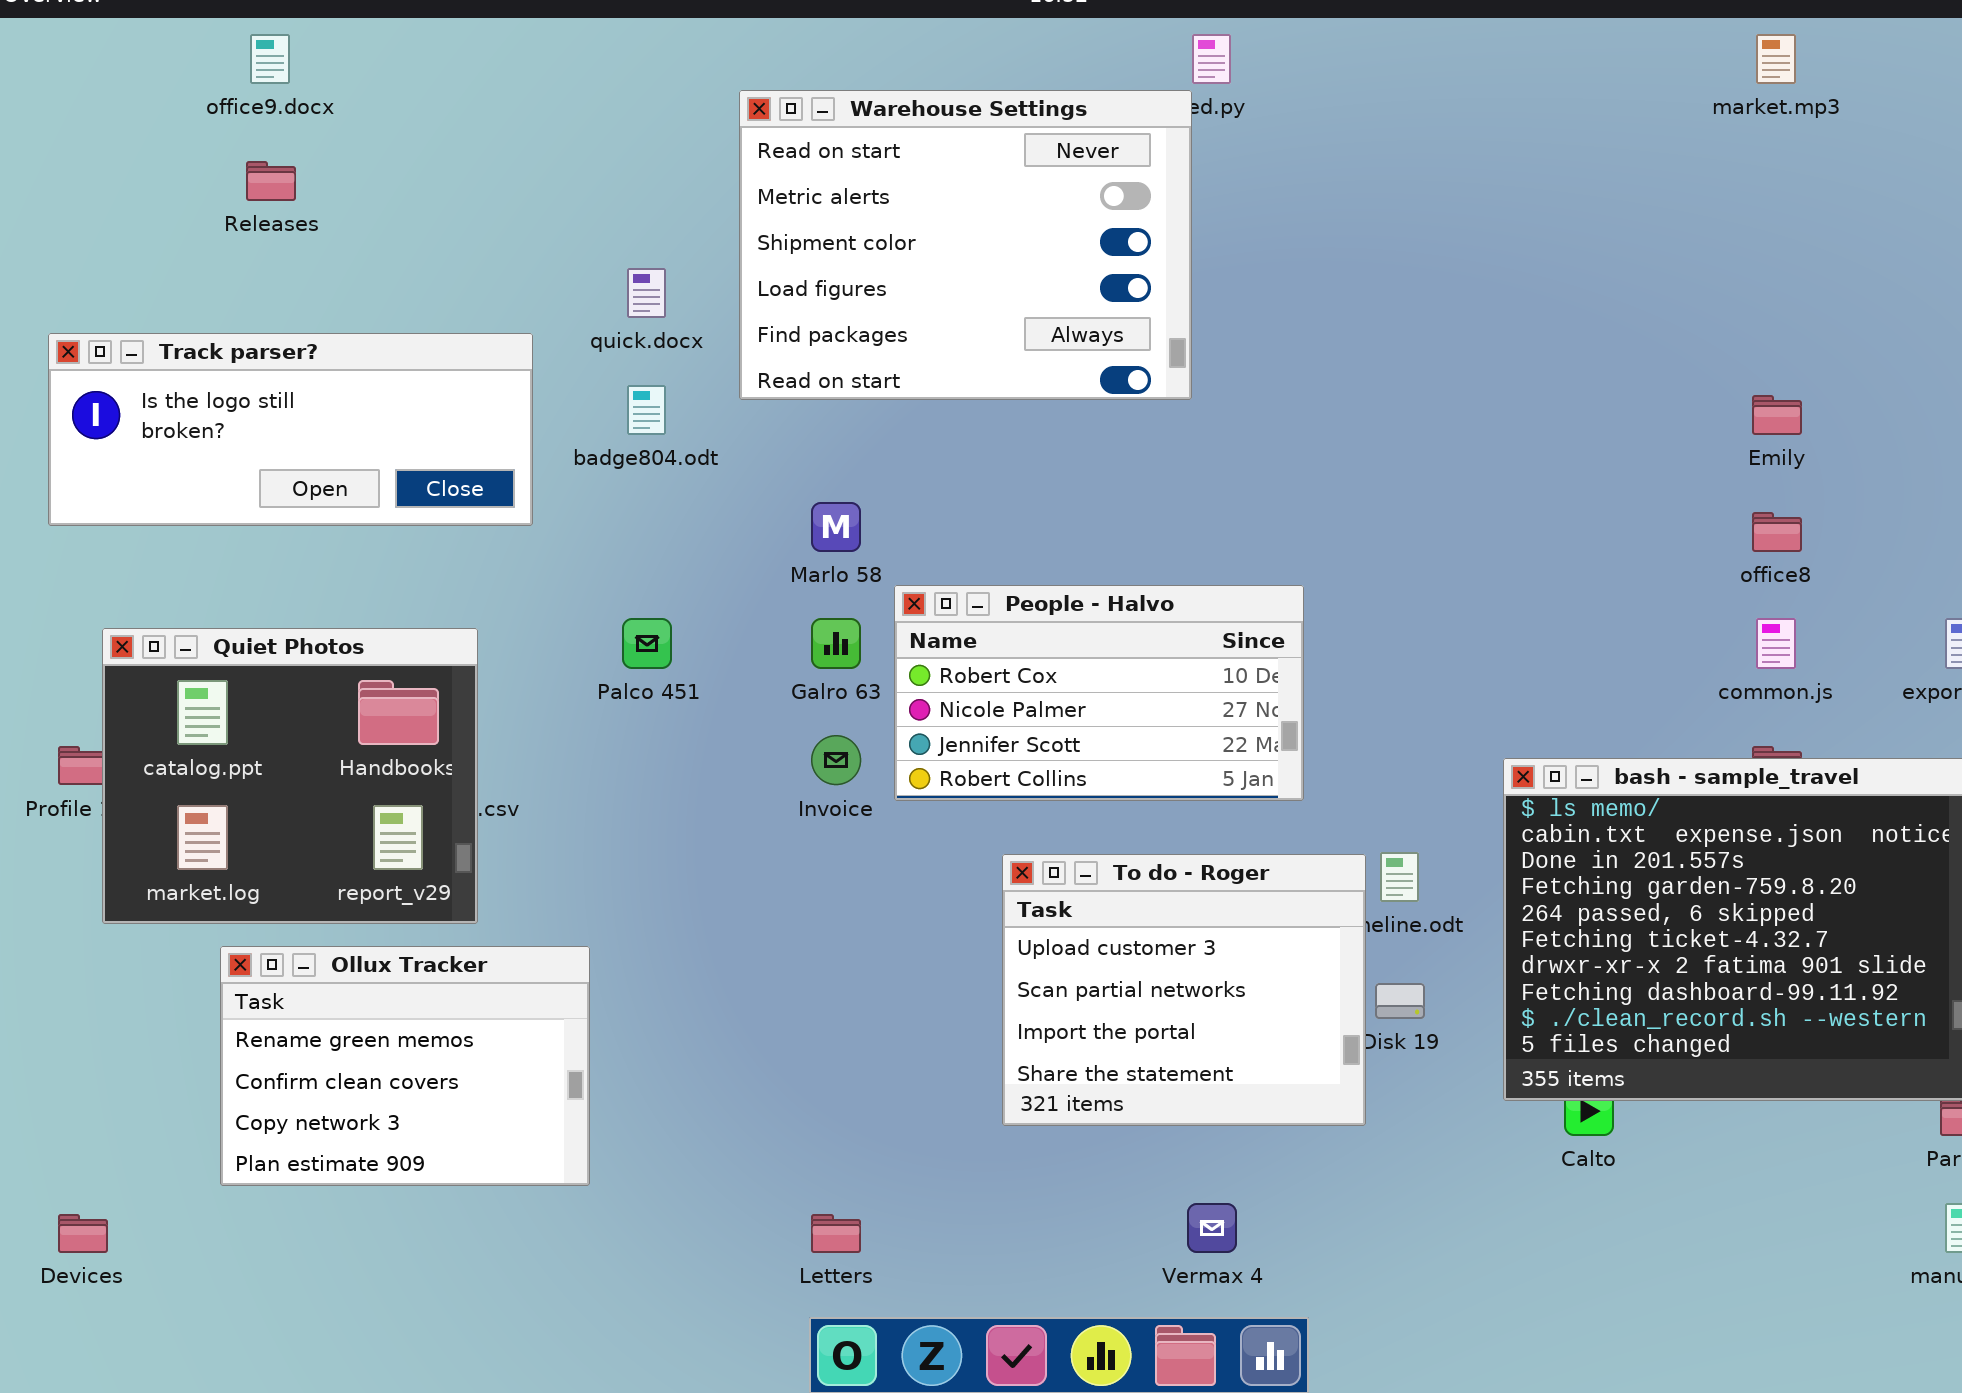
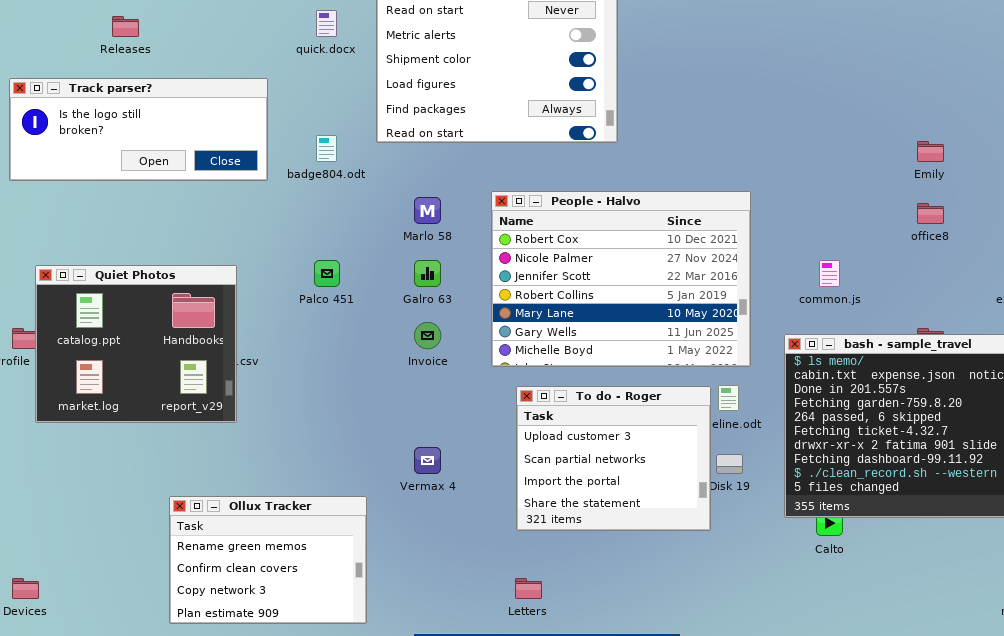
quick.docx: [627,268,666,318] -> [316,10,337,37], moved
Track parser?: [48,333,533,526] -> [9,78,268,181], moved
People - Halvo: [894,585,1304,801] -> [491,191,751,367], moved, resized
common.js: [1756,618,1796,669] -> [819,260,840,287], moved
Ollux Tracker: [220,946,590,1186] -> [169,496,367,624], moved
Vermax 4: [1187,1203,1237,1253] -> [414,447,441,474], moved
Letters: [811,1214,861,1253] -> [515,578,542,599], moved

